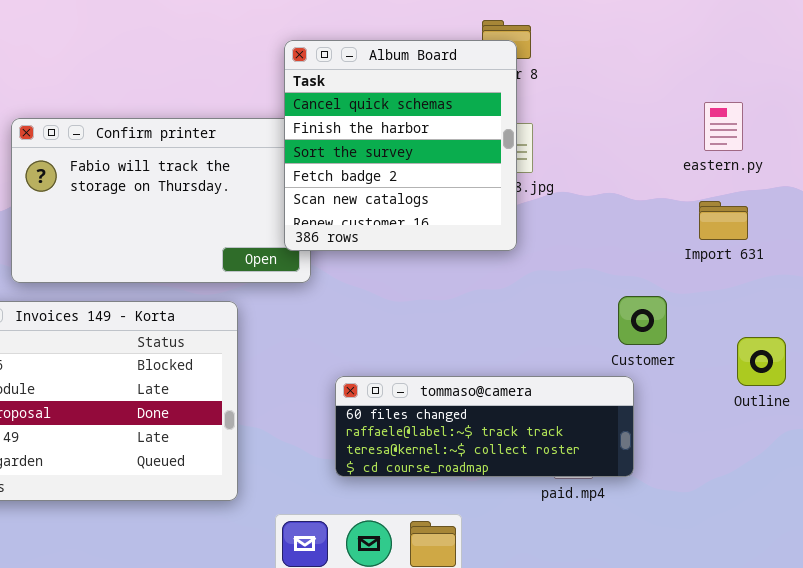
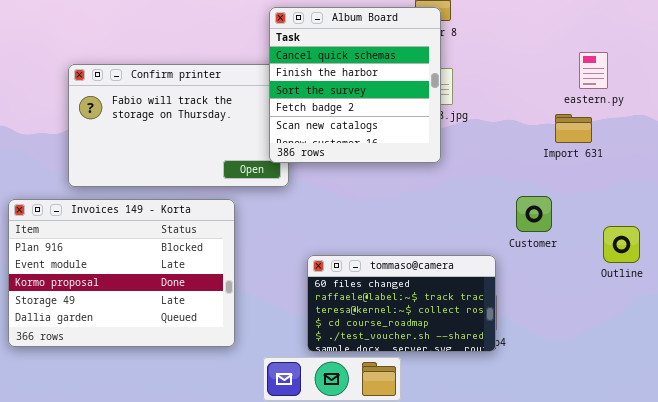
Import 631: [699,201,748,240] -> [555,114,592,143], moved
tommaso@camera: [335,376,634,477] -> [307,255,496,352], resized

